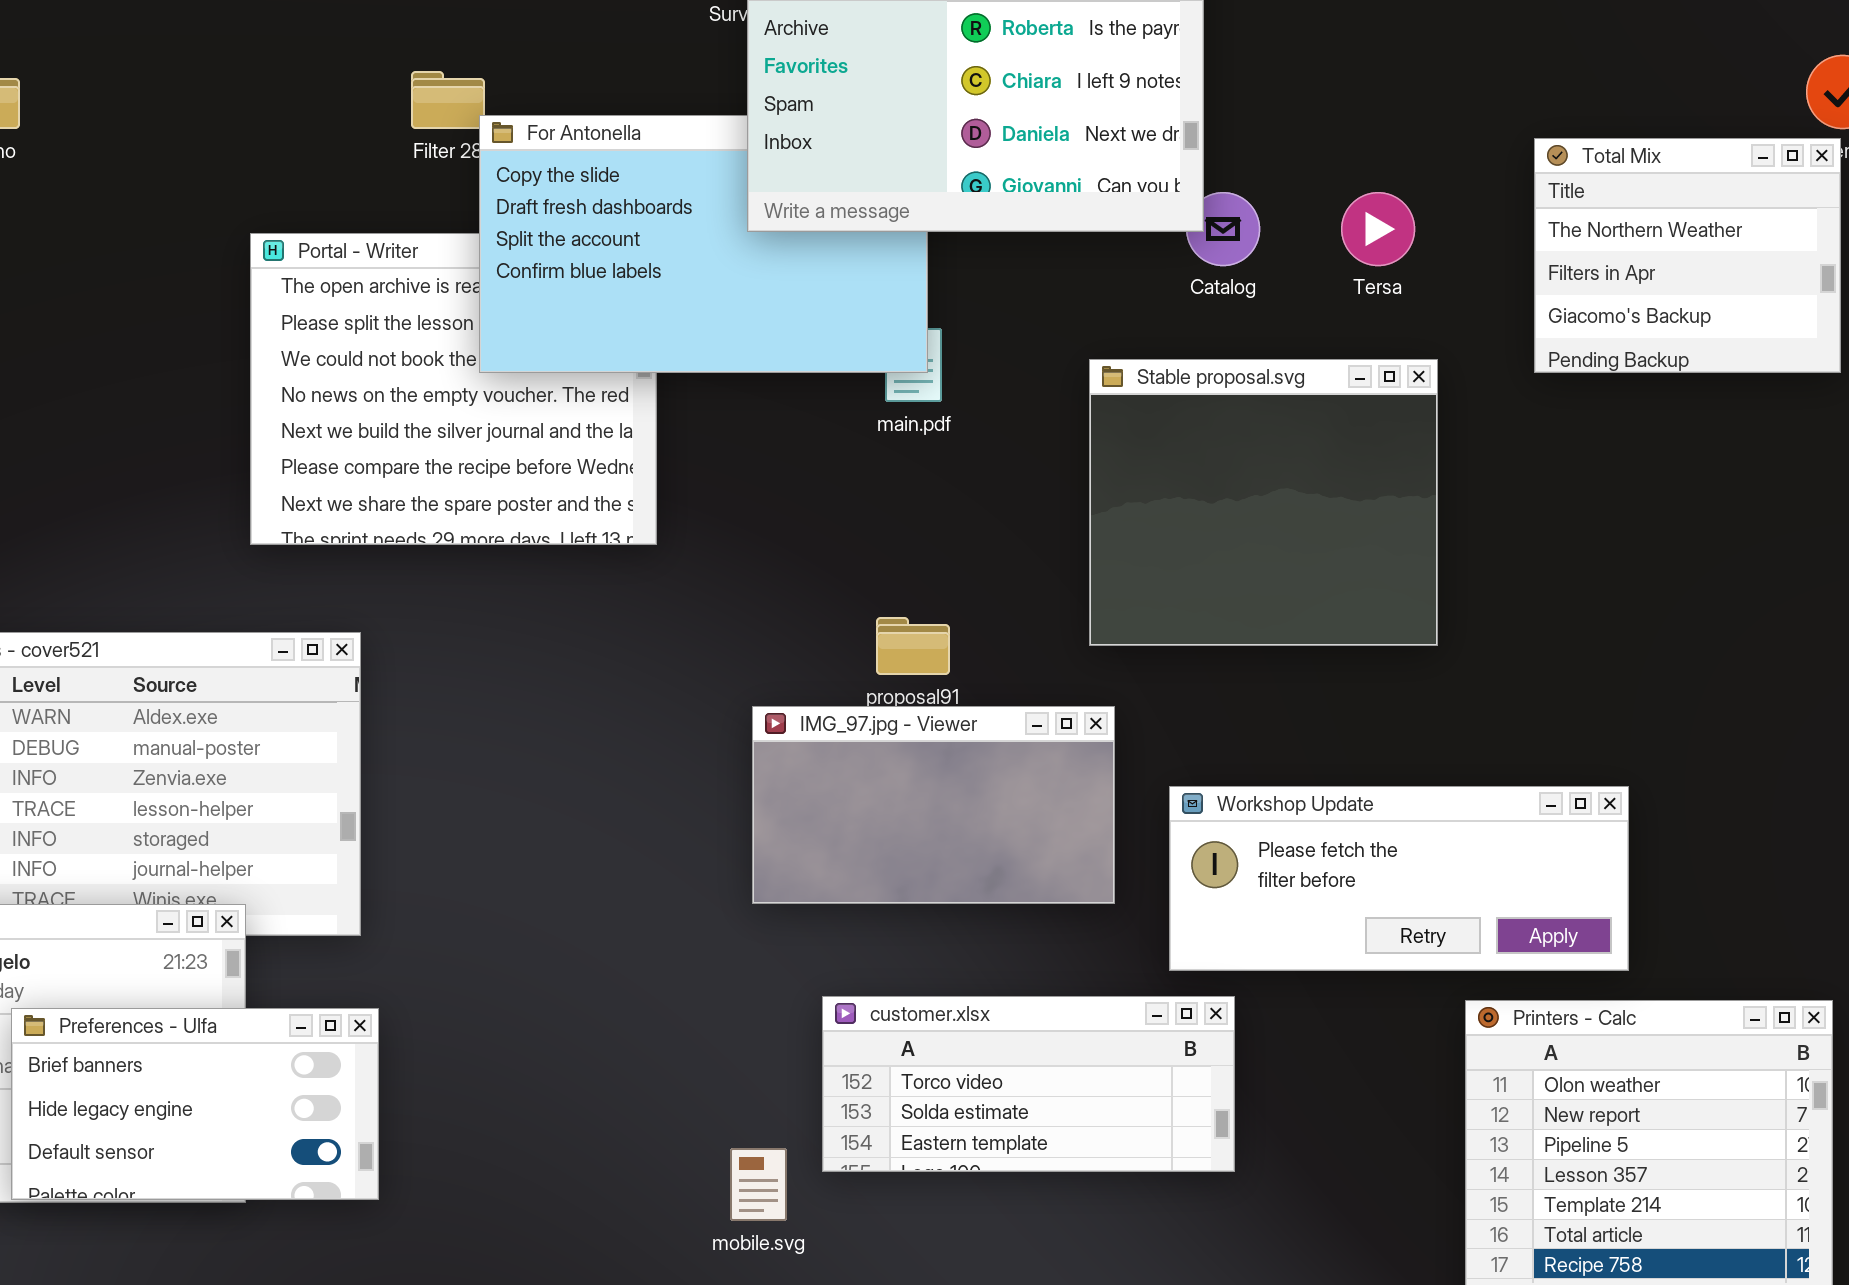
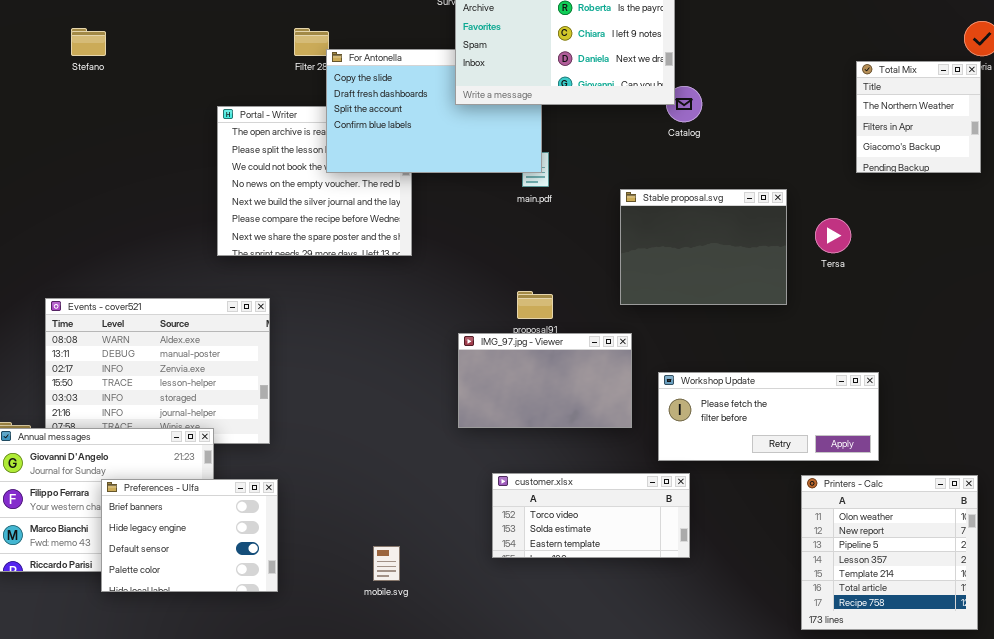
Total Mix: [1534,138,1841,373] -> [856,61,981,173], resized
Tersa: [1341,192,1415,266] -> [815,218,851,253], moved
Stable proposal.svg: [1089,359,1438,646] -> [620,189,787,305], resized
Preferences - Ulfa: [11,1008,379,1200] -> [101,479,278,592], resized
mobile.svg: [730,1148,787,1221] -> [373,546,400,581], moved

